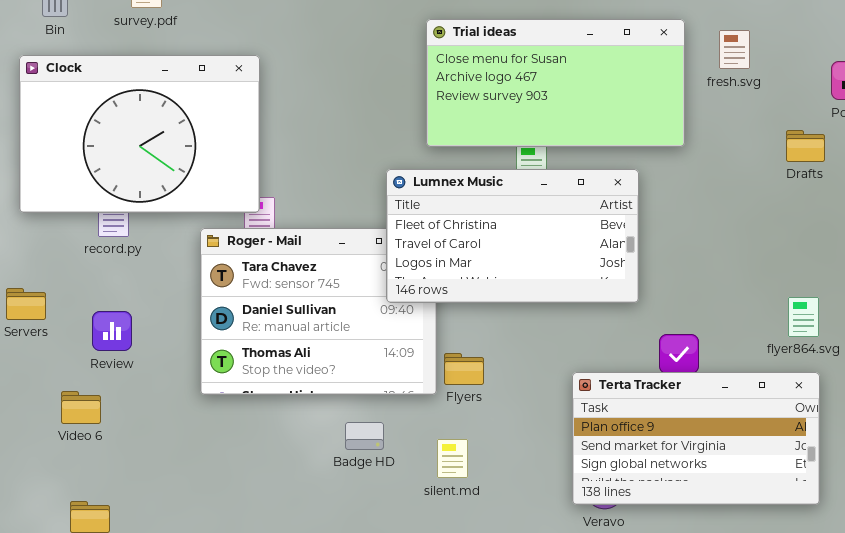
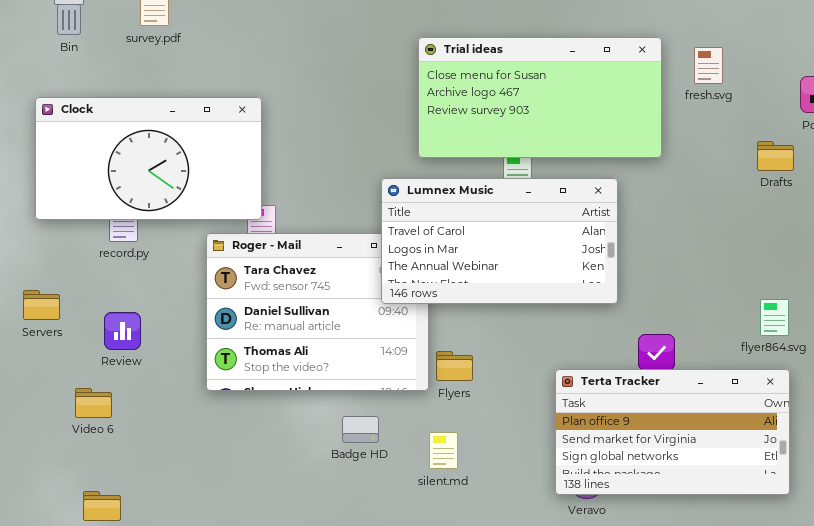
Clock: [19,55,260,213] -> [35,97,262,220], resized
Lumnex Music: [386,169,639,303] -> [381,178,618,304], scrolled down 1 row

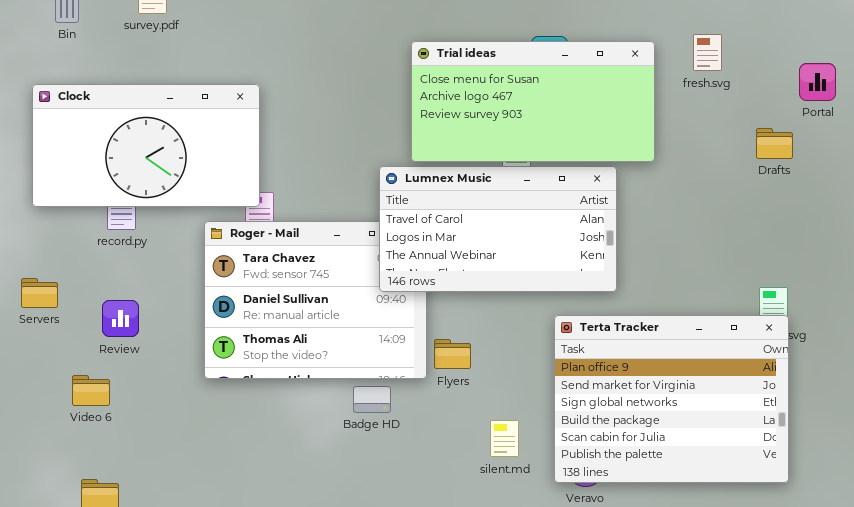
Trial ideas: [418,37,662,158] -> [411,41,655,162], moved
Terta Tracker: [555,369,790,495] -> [554,315,789,483], resized
Badge HD: [342,416,379,443] -> [353,386,391,413], moved
silent.md: [429,432,458,469] -> [490,420,519,457], moved

